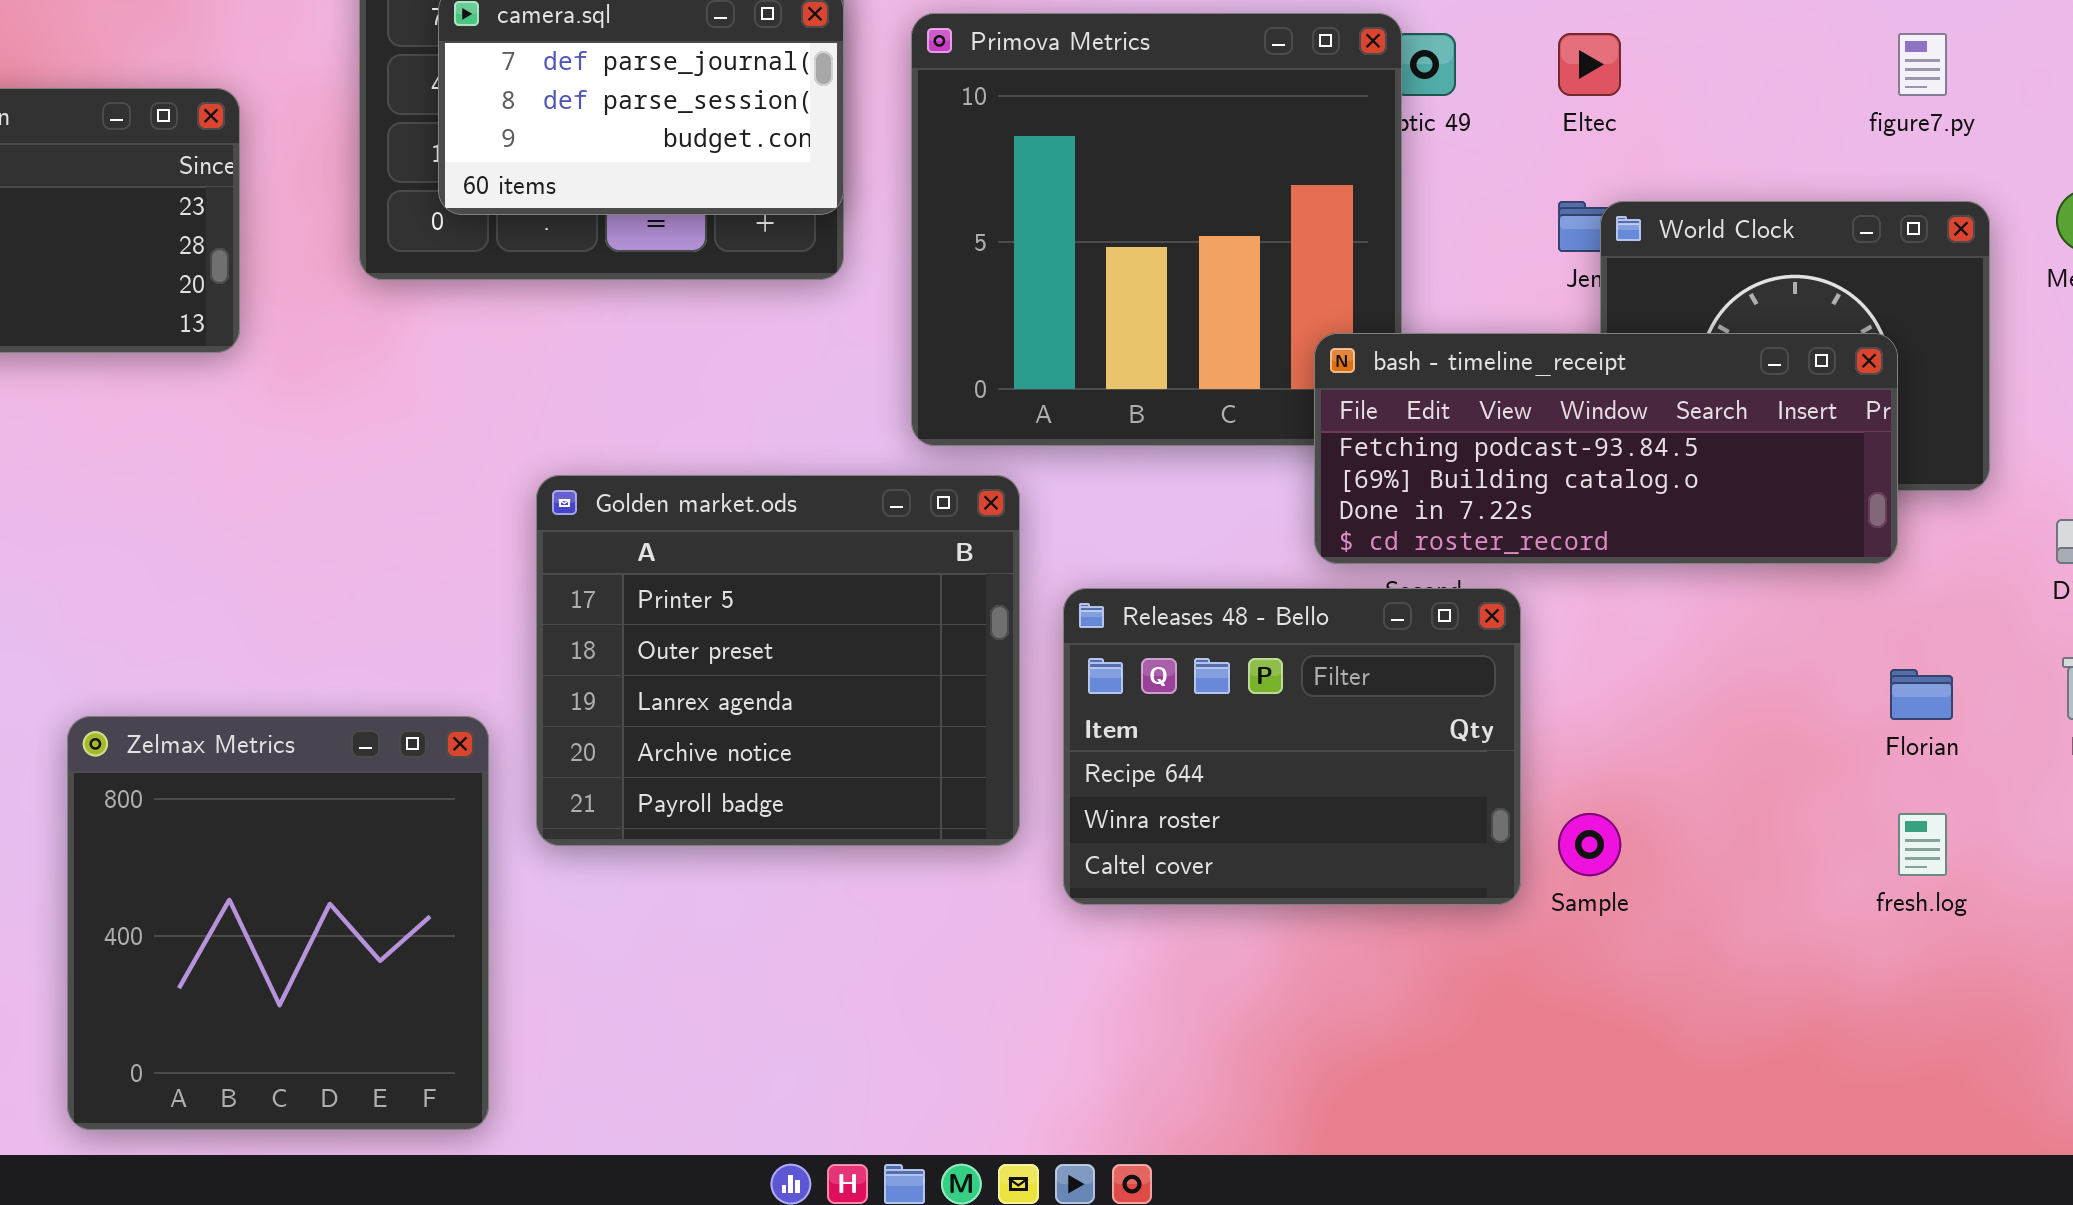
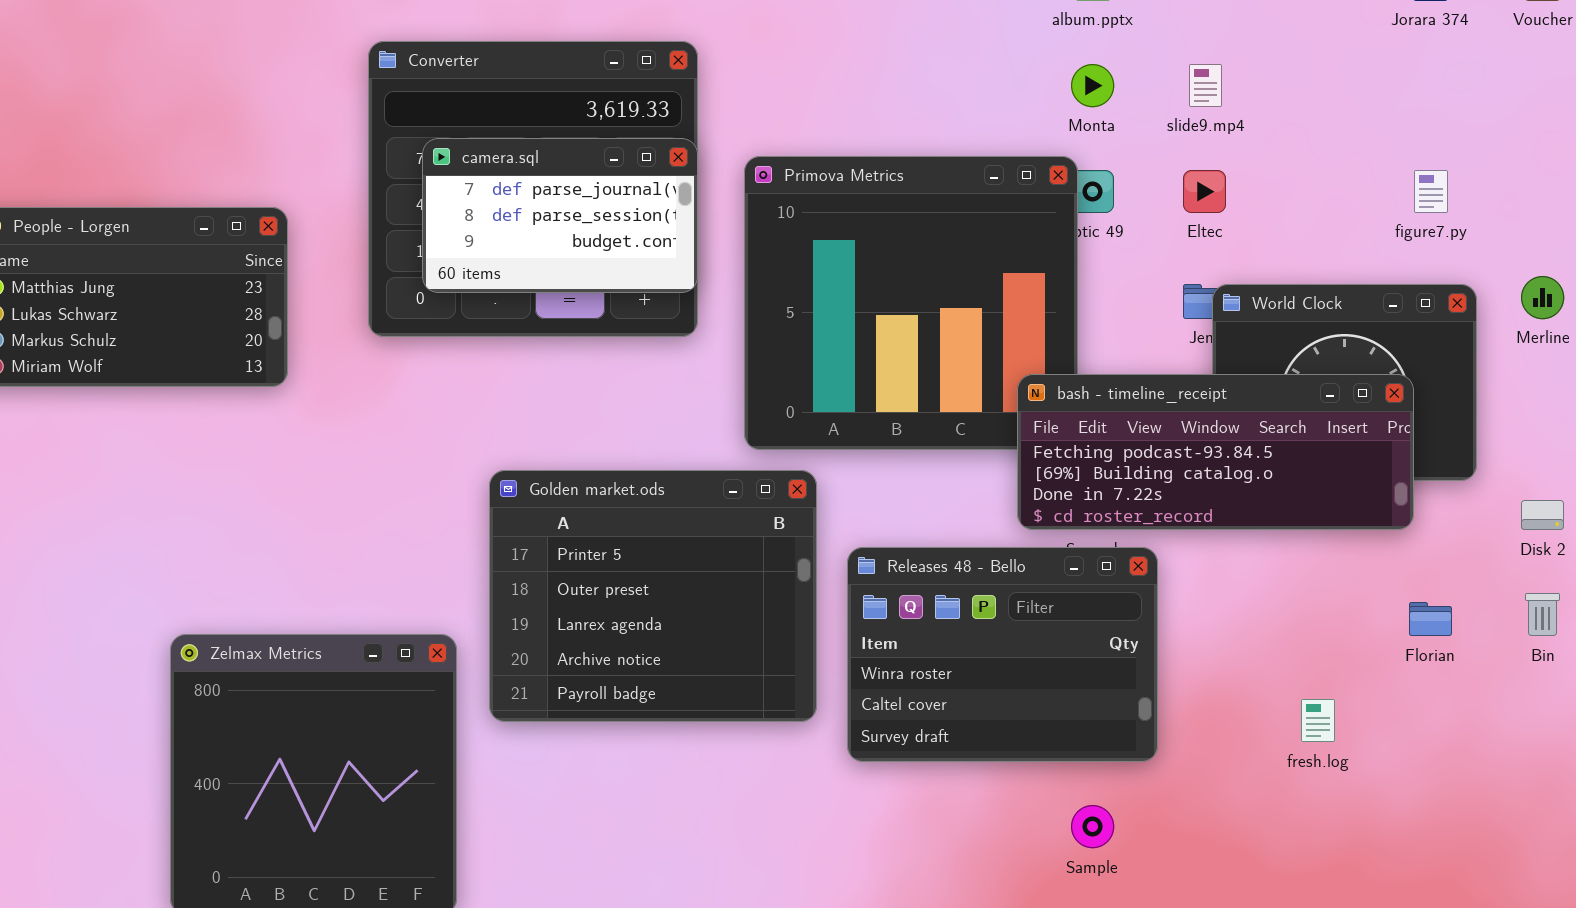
Releases 48 - Bello: [1063,588,1521,905] -> [847,547,1158,762], scrolled down 1 row
Sample: [1558,813,1621,876] -> [1071,805,1114,848], moved
fresh.log: [1898,813,1947,876] -> [1301,699,1335,742], moved

